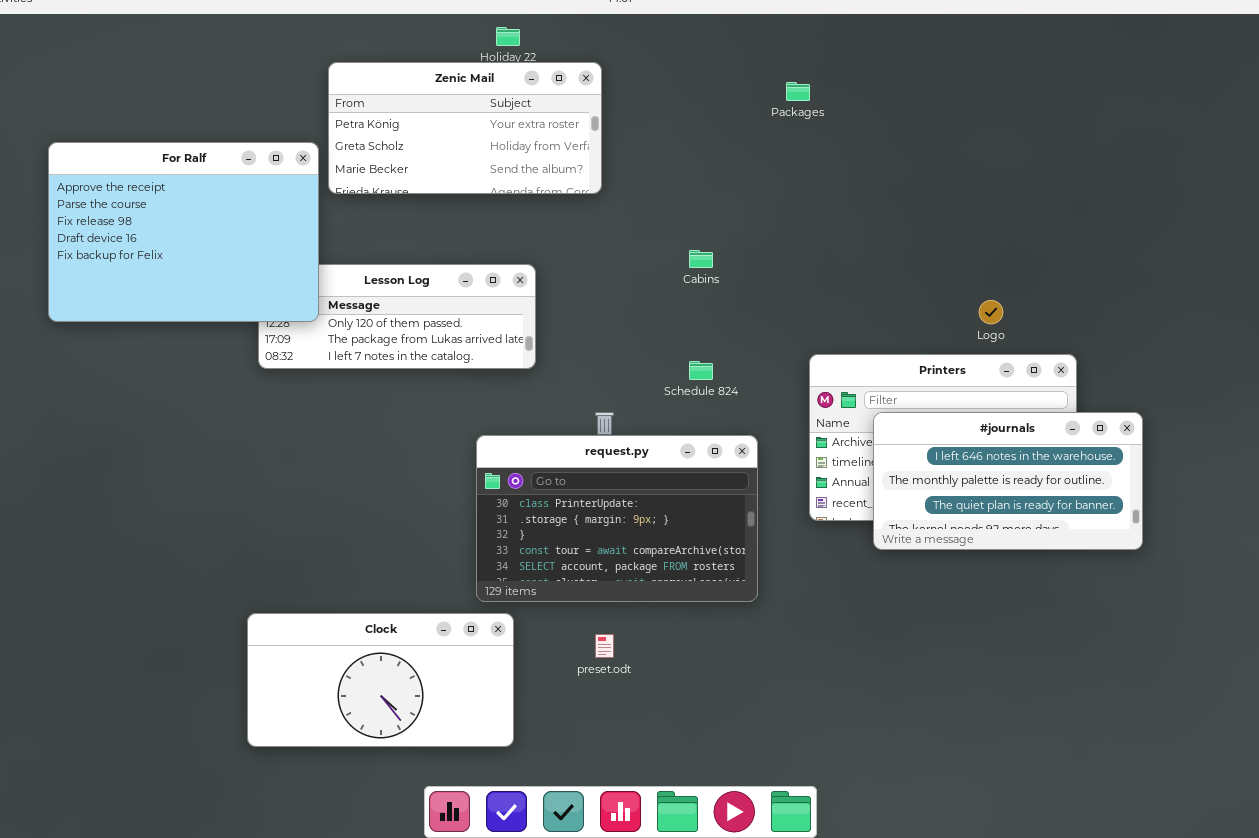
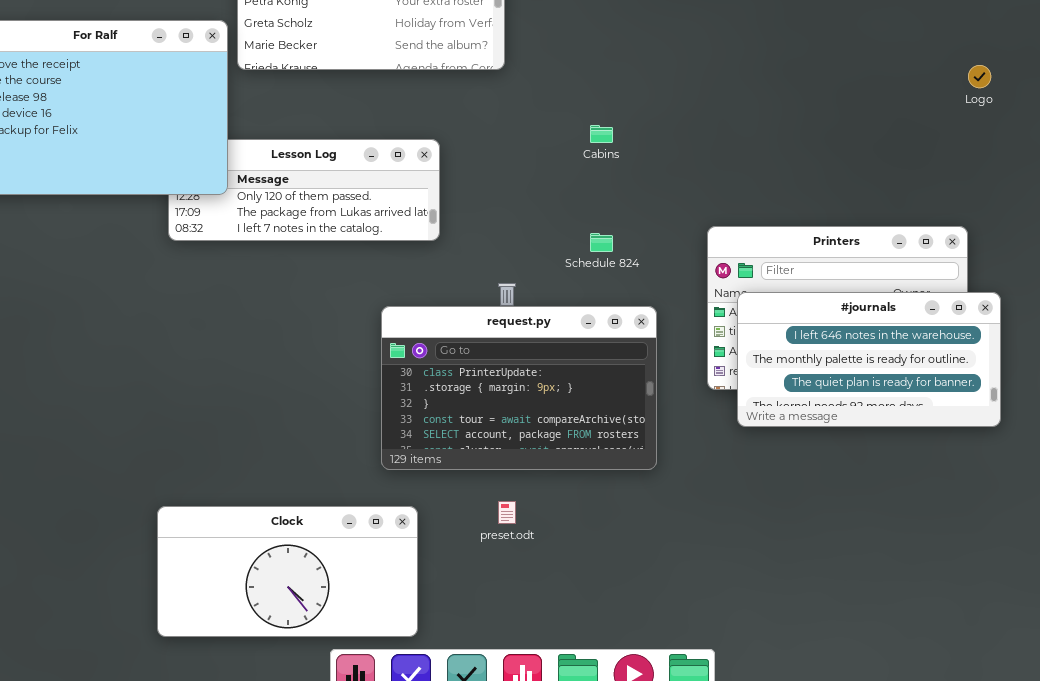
Logo: [979,300,1003,324] -> [968,65,991,88], moved
#journals: [873,412,1143,550] -> [737,292,1001,427], moved
Clock: [247,613,514,747] -> [157,506,418,637], moved

